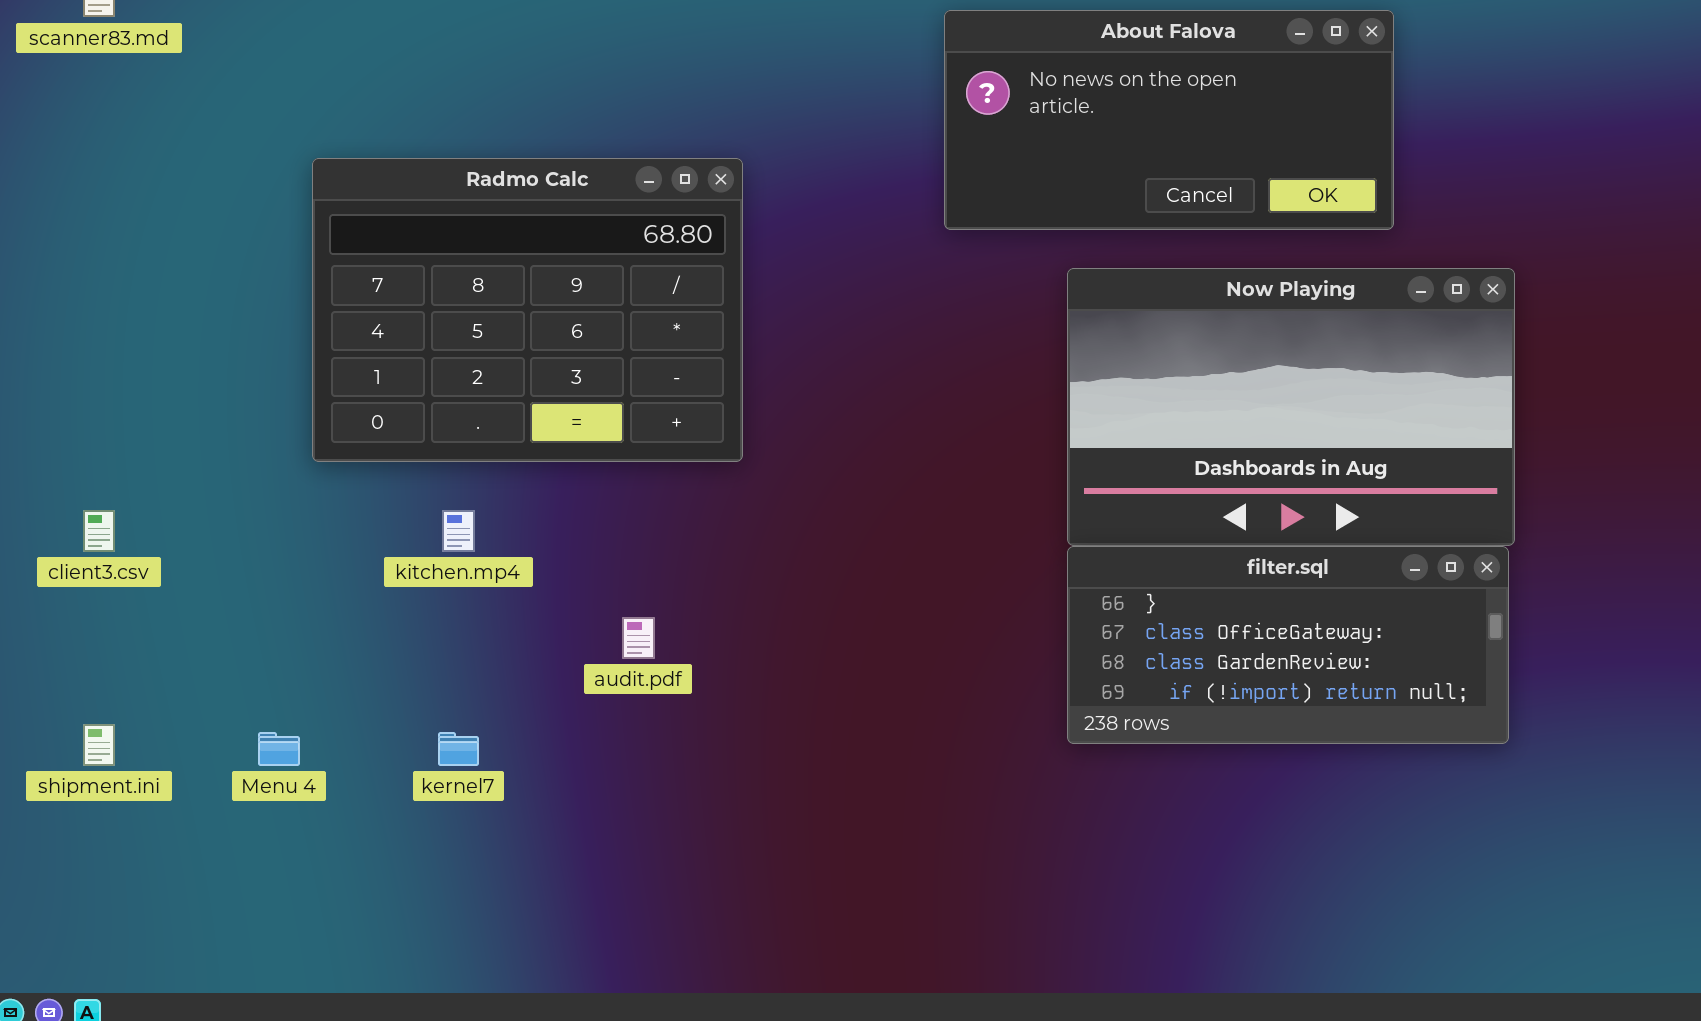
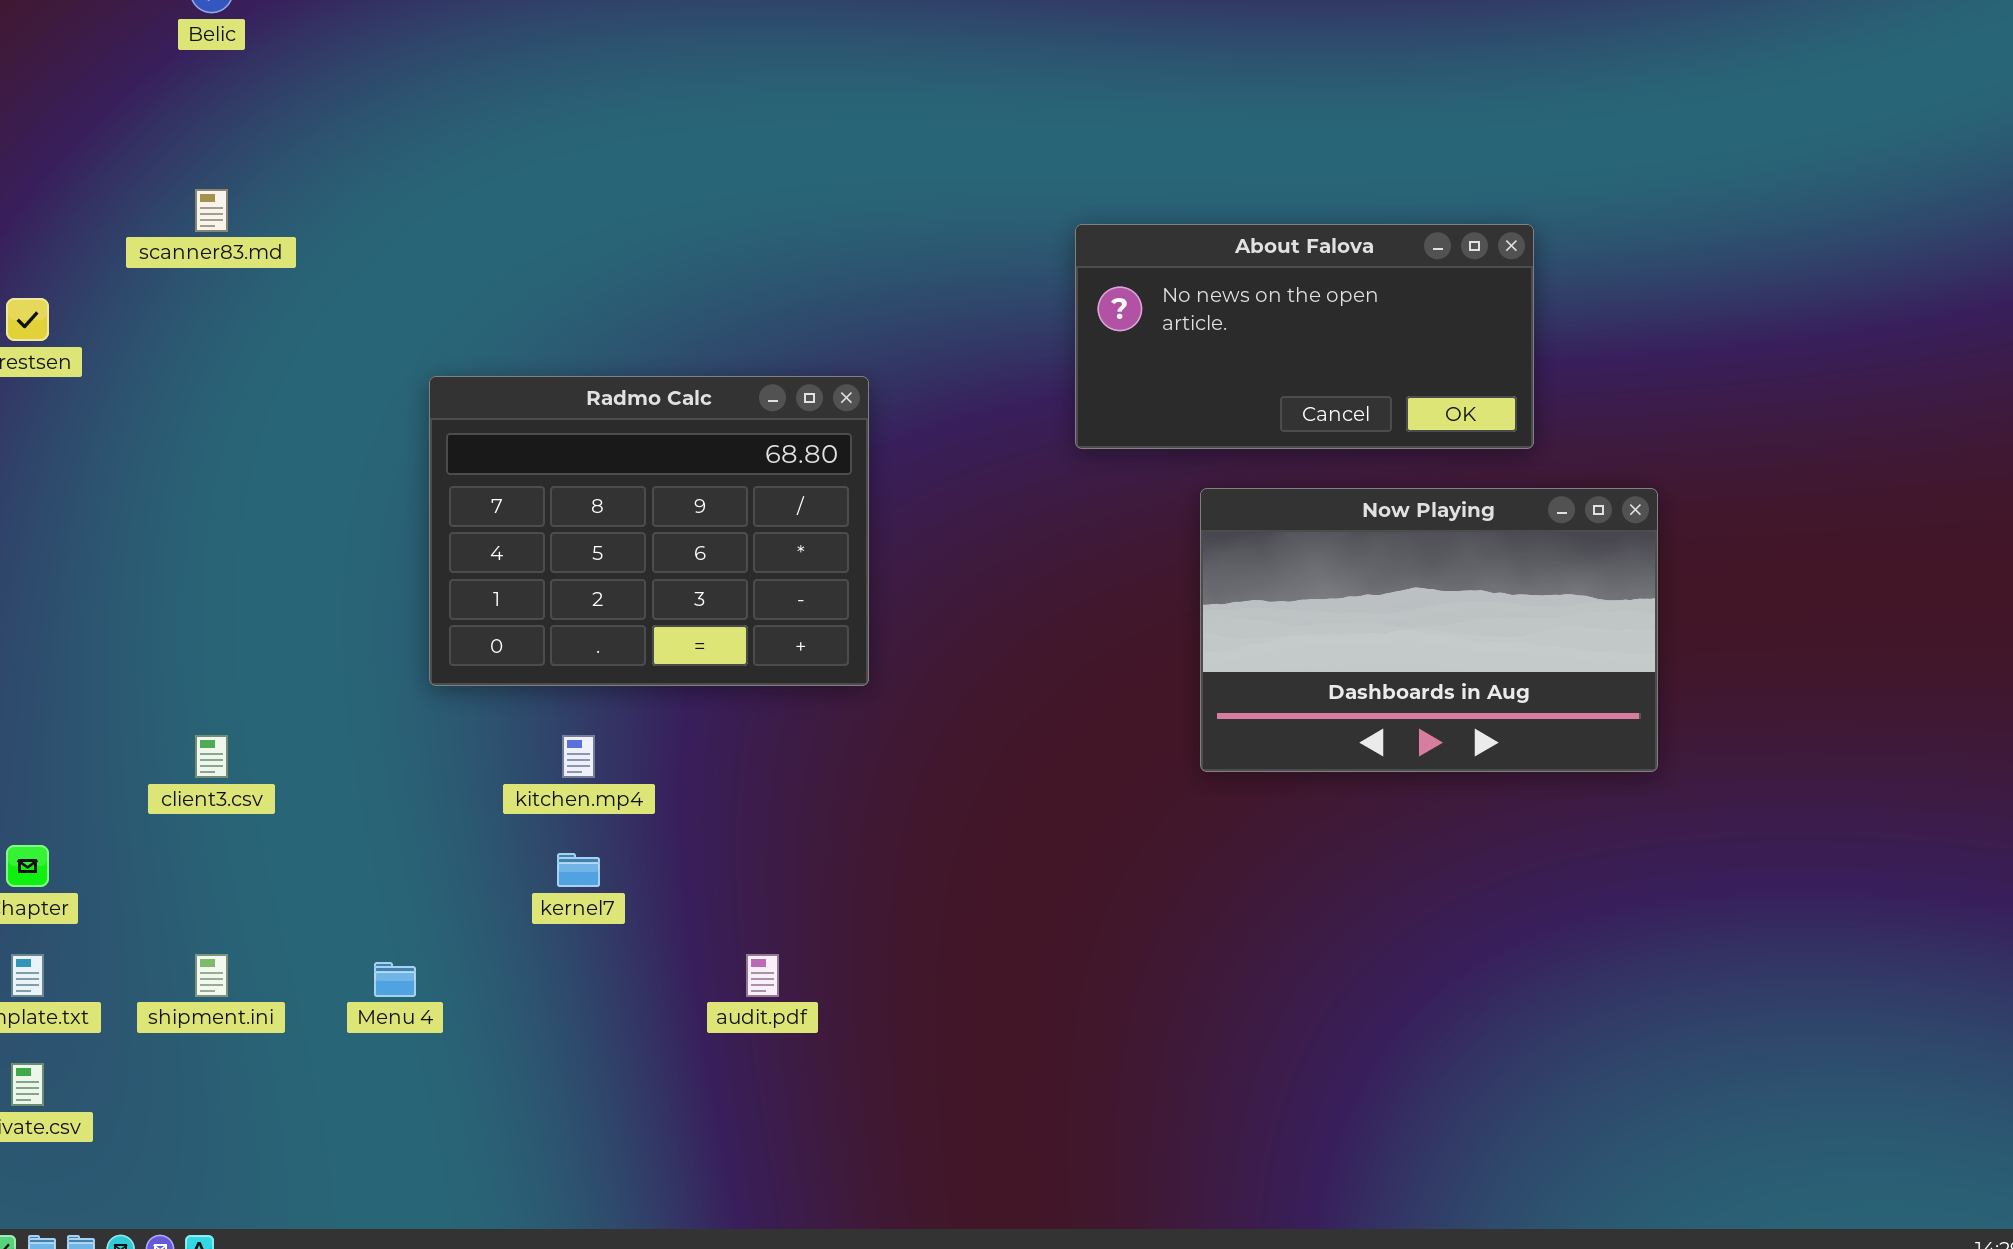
filter.sql: [1067,546,1509,744] -> none, closed
audit.pdf: [622,617,655,659] -> [746,954,779,997], moved
kernel7: [438,732,479,766] -> [557,853,600,887], moved

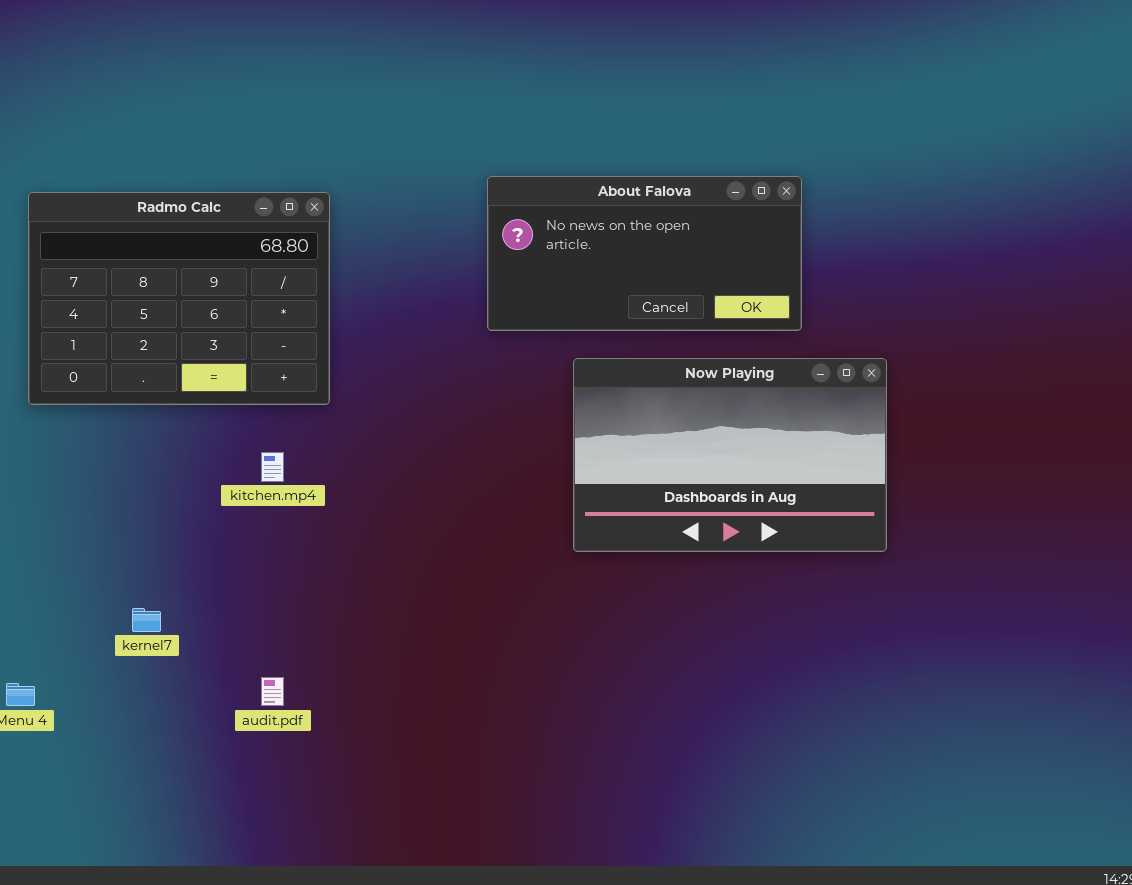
Radmo Calc: [429,376,869,686] -> [28,192,330,405], moved
kitchen.mp4: [562,735,595,778] -> [261,452,284,482], moved

